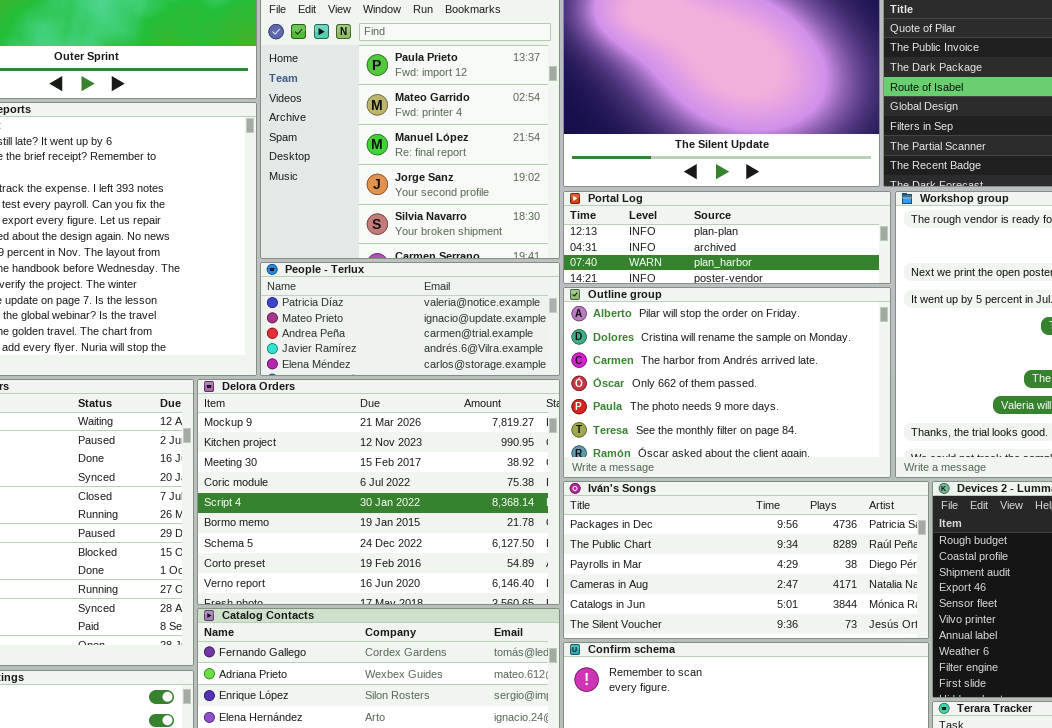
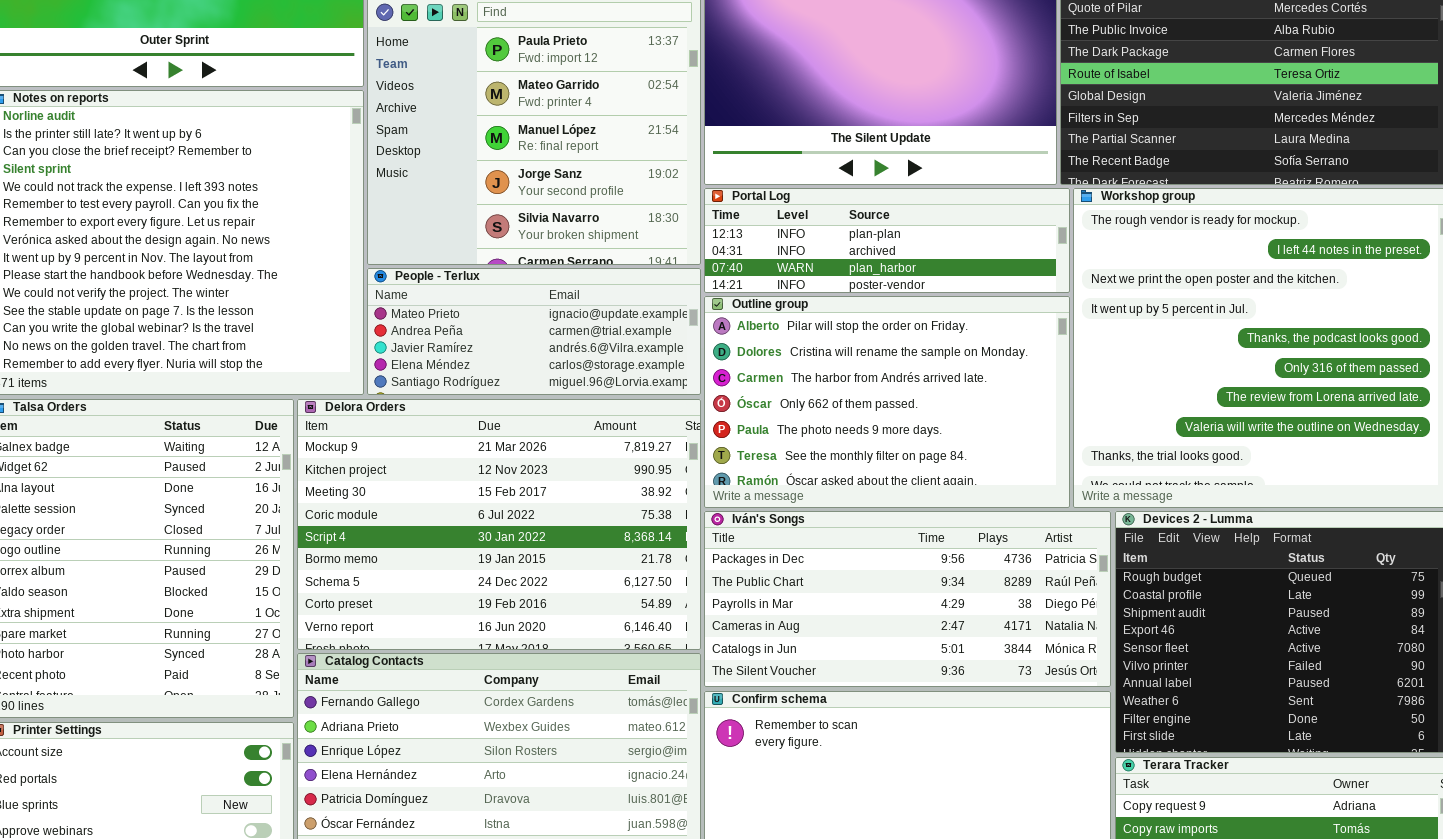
People - Terlux: [260,262,560,376] -> [367,268,701,395], scrolled down 1 row

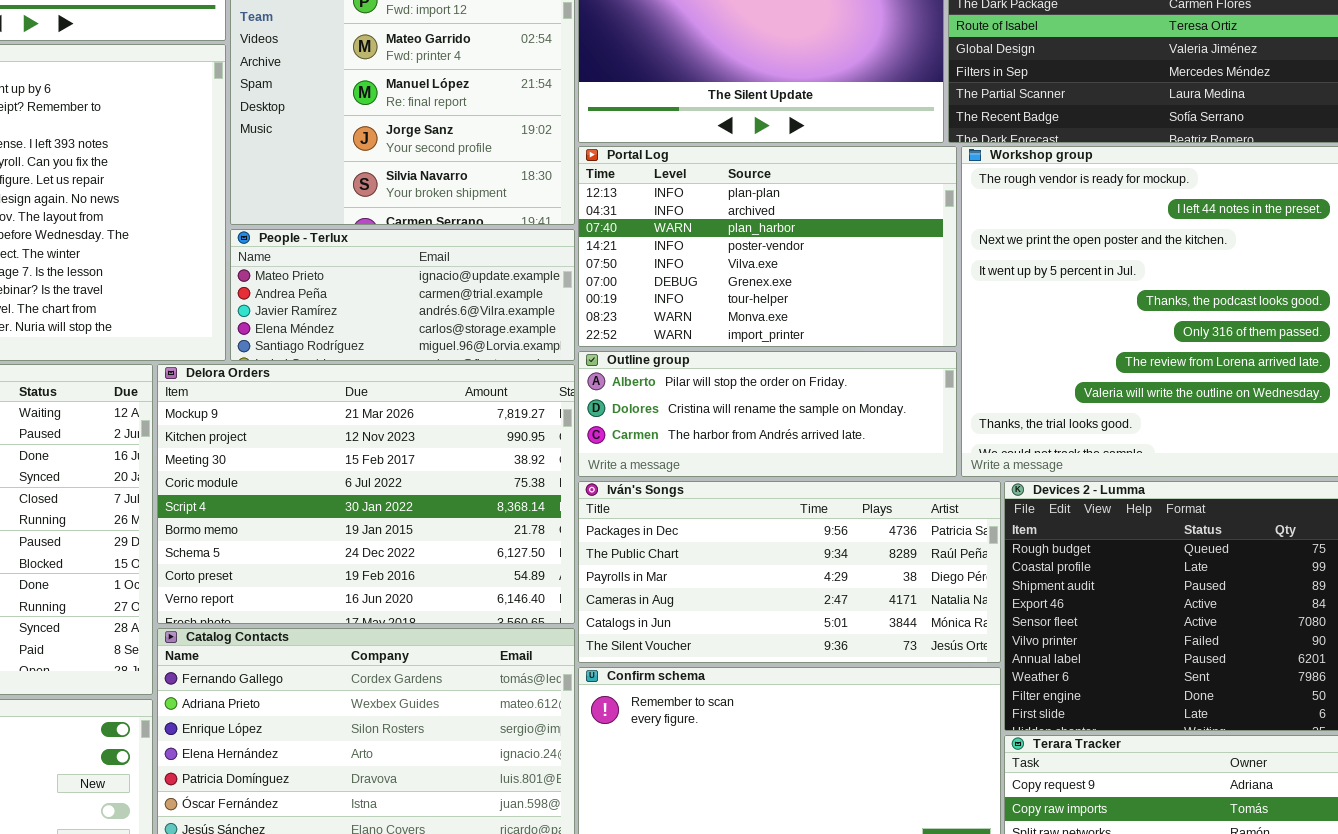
Portal Log: [704,188,1070,293] -> [578,146,957,347], resized
Outline group: [704,296,1070,508] -> [578,351,957,477], resized

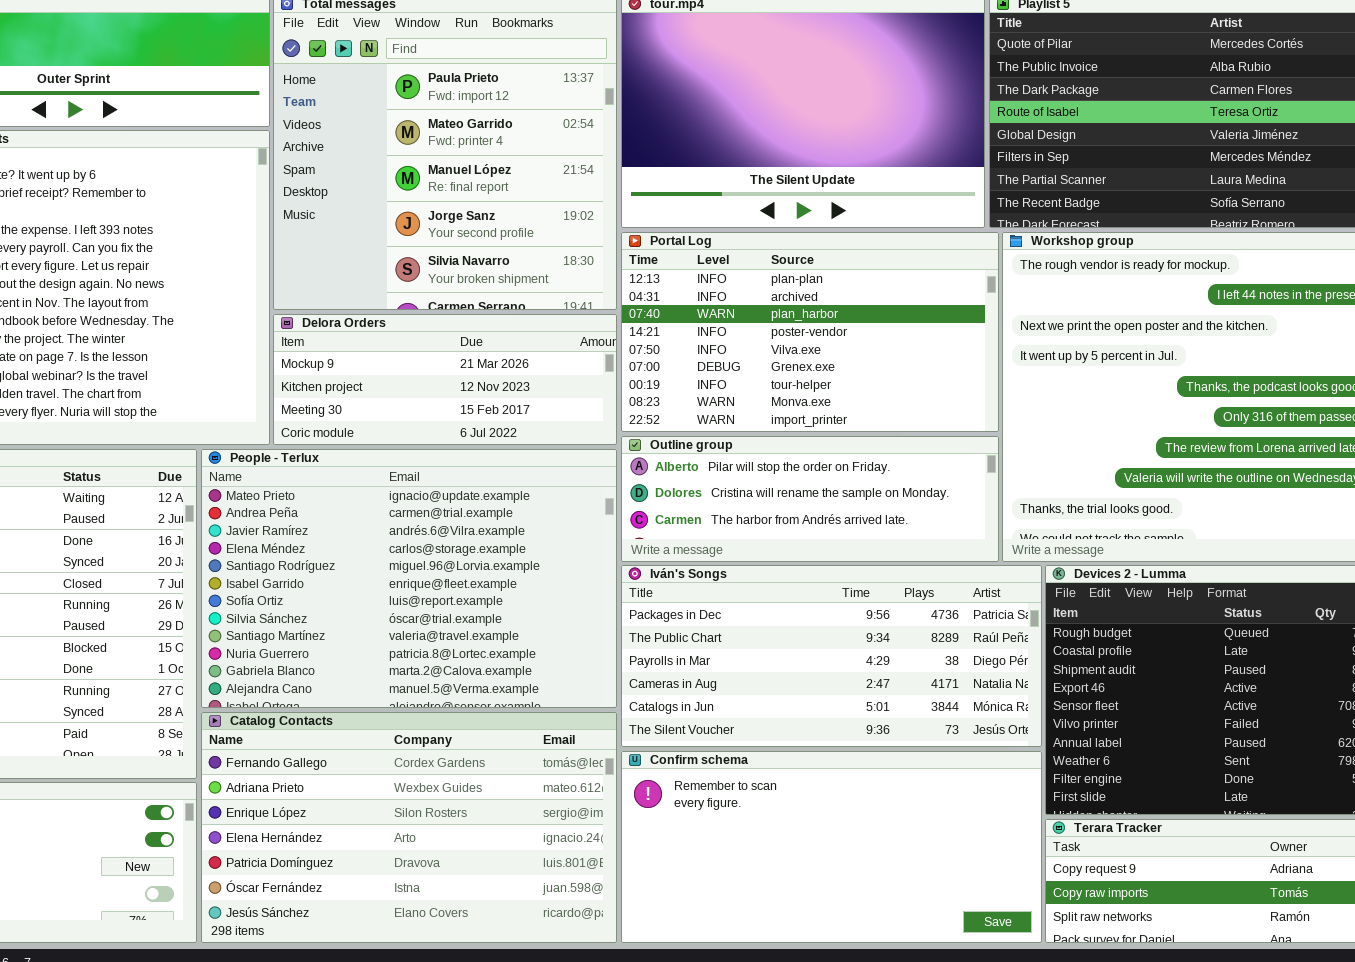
People - Terlux: [230,229,575,361] -> [201,449,617,708], moved, resized
Delora Orders: [157,364,575,624] -> [273,314,617,445], moved, resized

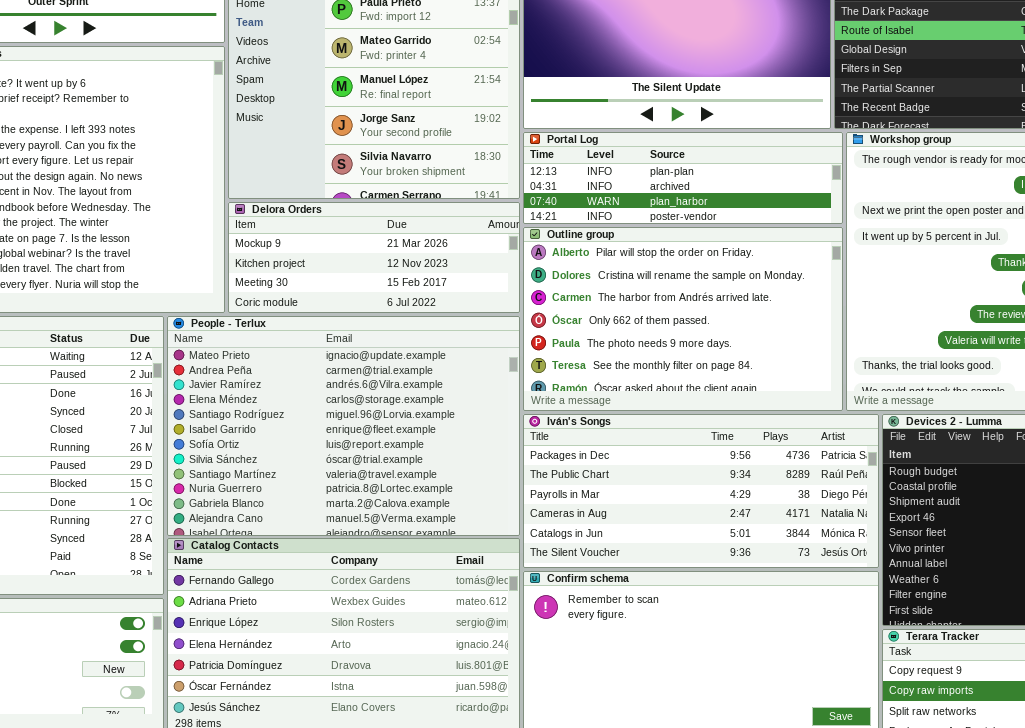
Portal Log: [621,232,999,432] -> [523,132,843,224], resized
Outline group: [621,436,999,562] -> [523,227,843,411], resized

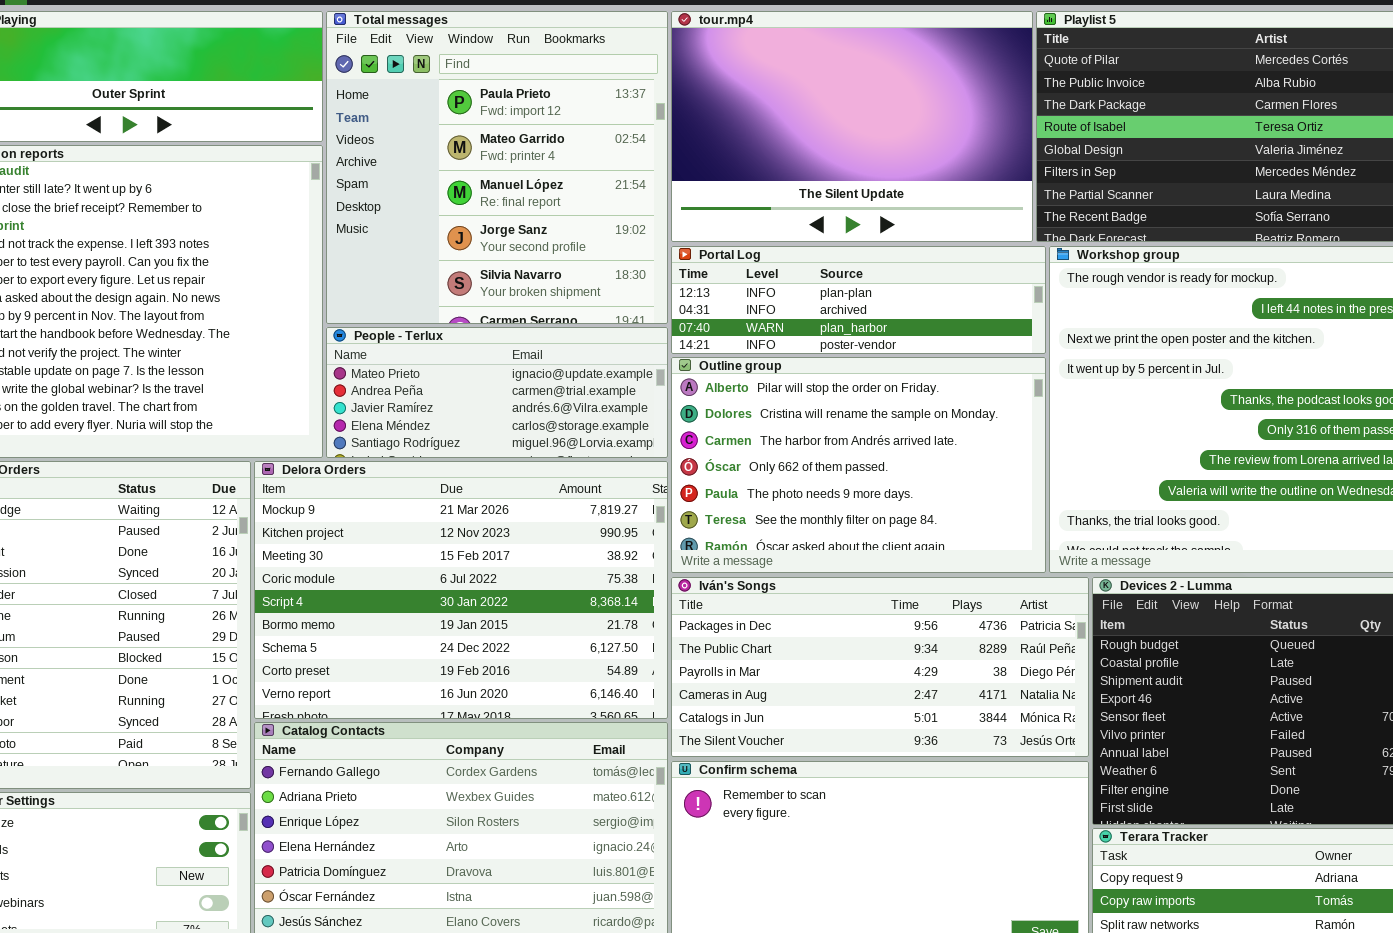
Delora Orders: [228,202,520,313] -> [254,461,668,719], moved, resized
People - Terlux: [167,316,520,536] -> [326,327,668,458], moved, resized

